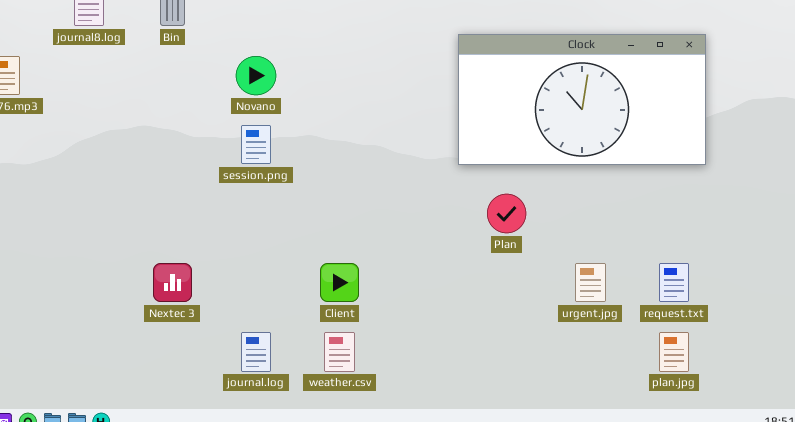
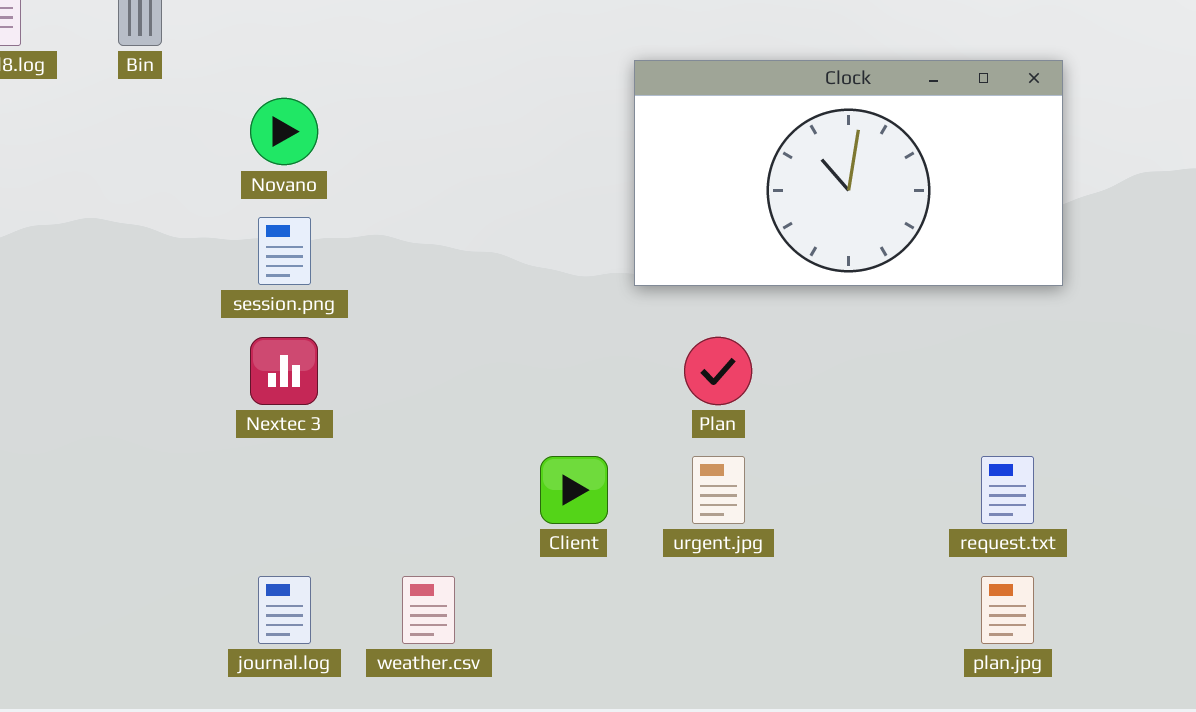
Nextec 3: [153,263,192,302] -> [250,337,318,405], moved
Client: [320,263,359,302] -> [540,456,608,524], moved
urgent.jpg: [575,263,606,302] -> [692,456,745,524], moved

